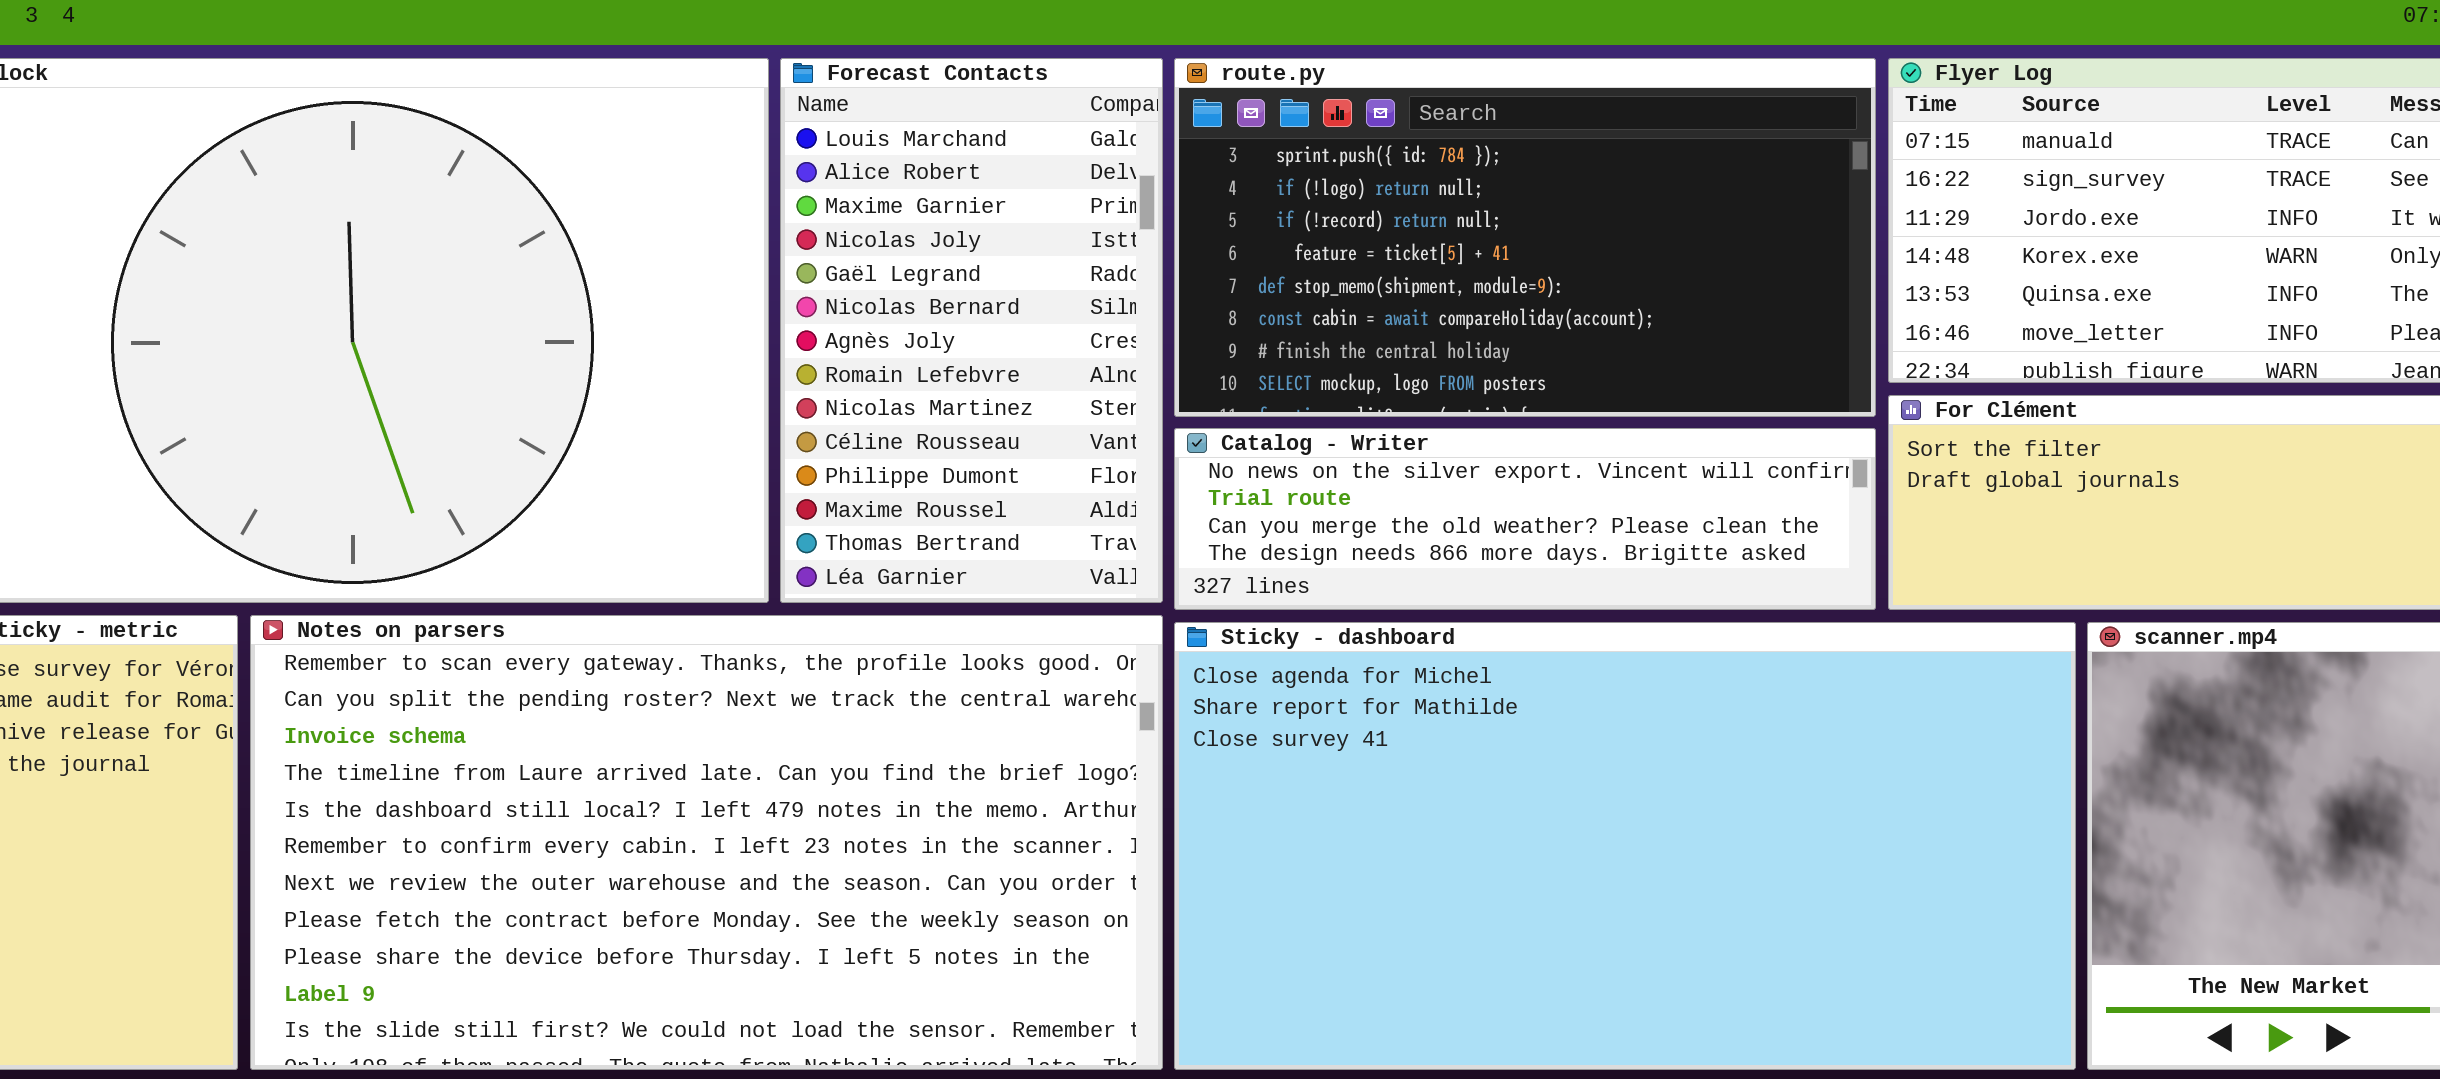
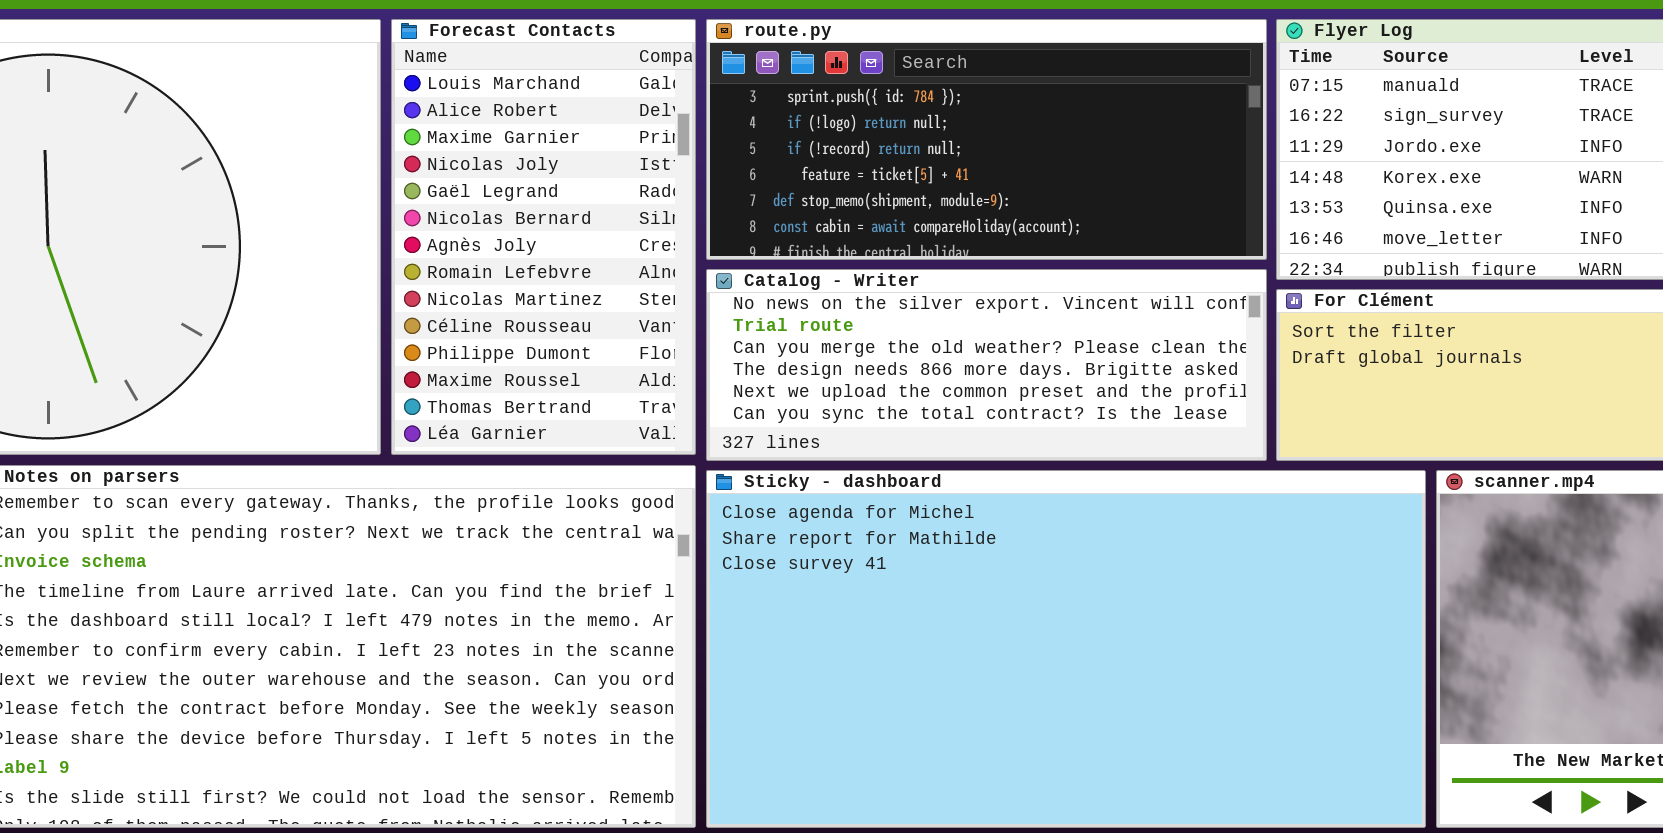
route.py: [1174,58,1876,417] -> [706,19,1267,260], resized
Catalog - Writer: [1174,428,1876,610] -> [706,269,1267,461], resized

